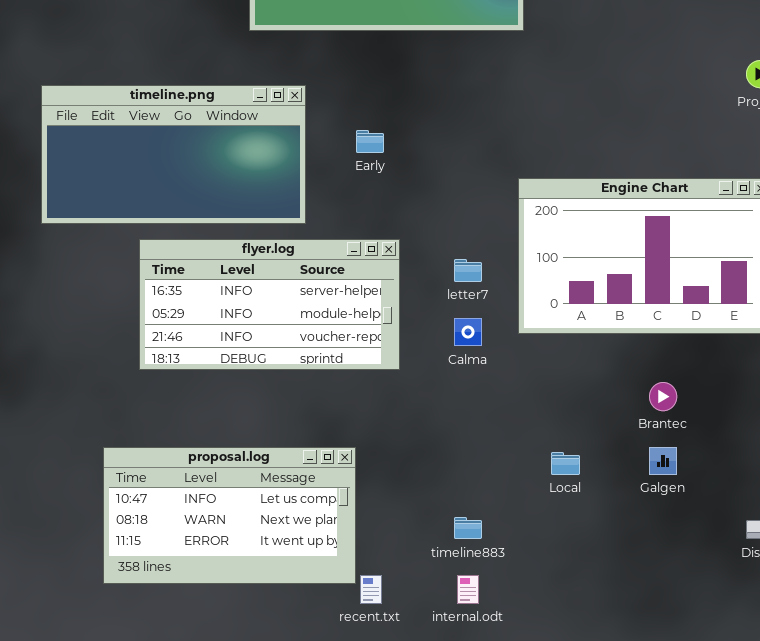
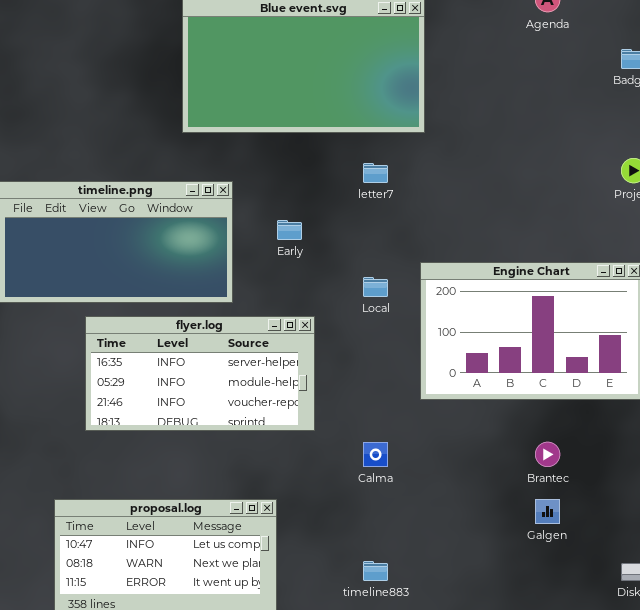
letter7: [454,259,482,282] -> [363,163,388,183], moved
Calma: [454,318,482,346] -> [363,442,388,467], moved
Local: [551,452,580,475] -> [363,277,388,297], moved

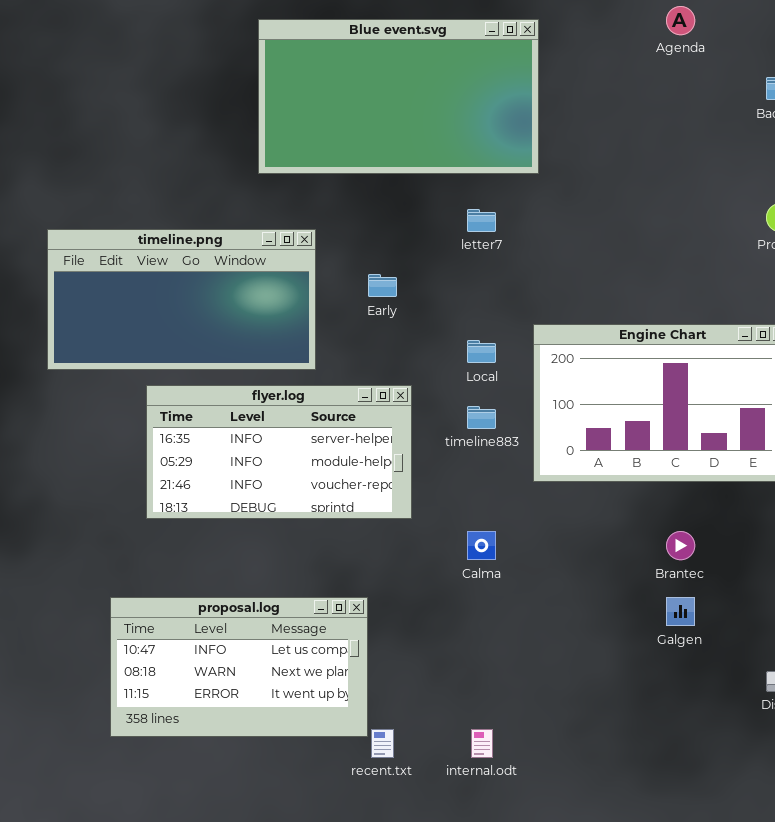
timeline883: [363,561,388,581] -> [467,406,496,429], moved

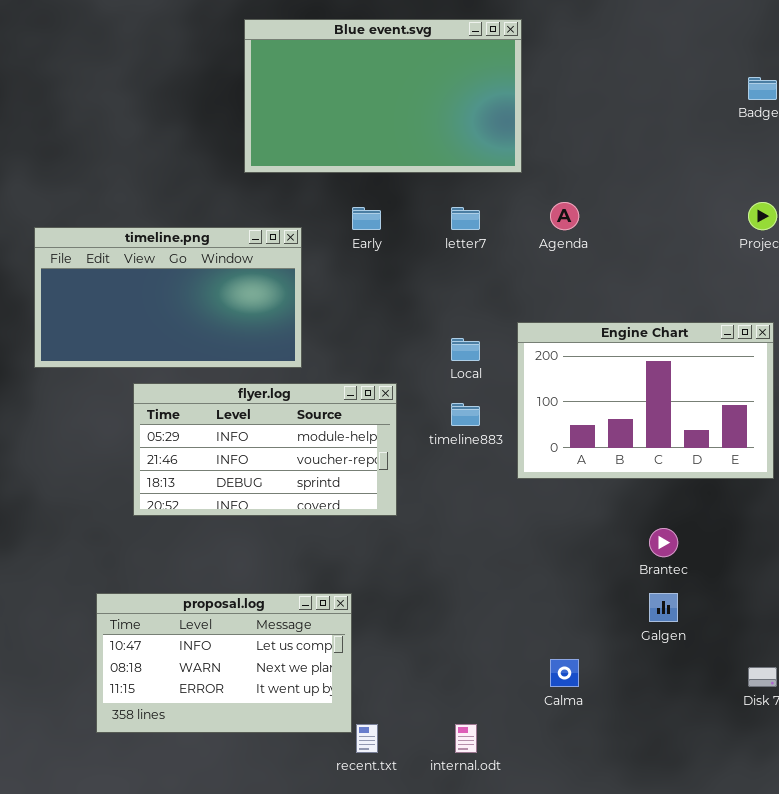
Agenda: [666,6,695,35] -> [550,202,579,230], moved
Early: [368,274,397,297] -> [352,207,381,230], moved
flyer.log: [146,385,412,519] -> [133,383,397,516], scrolled down 1 row
Calma: [467,531,496,560] -> [550,659,579,687], moved

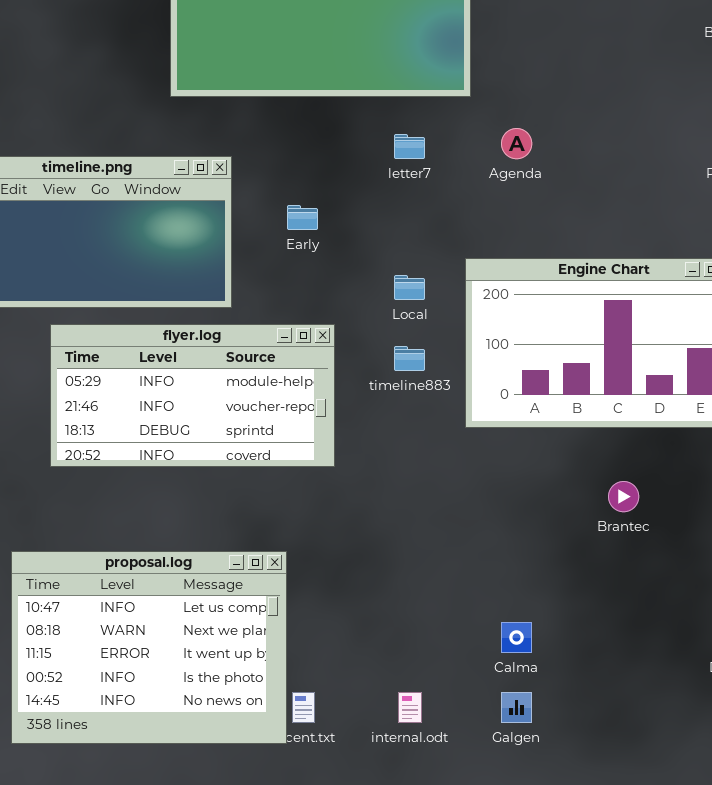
Early: [352,207,381,230] -> [287,205,318,230], moved
proposal.log: [96,593,352,733] -> [11,551,287,744], resized
Galgen: [649,593,678,622] -> [501,692,532,723], moved

